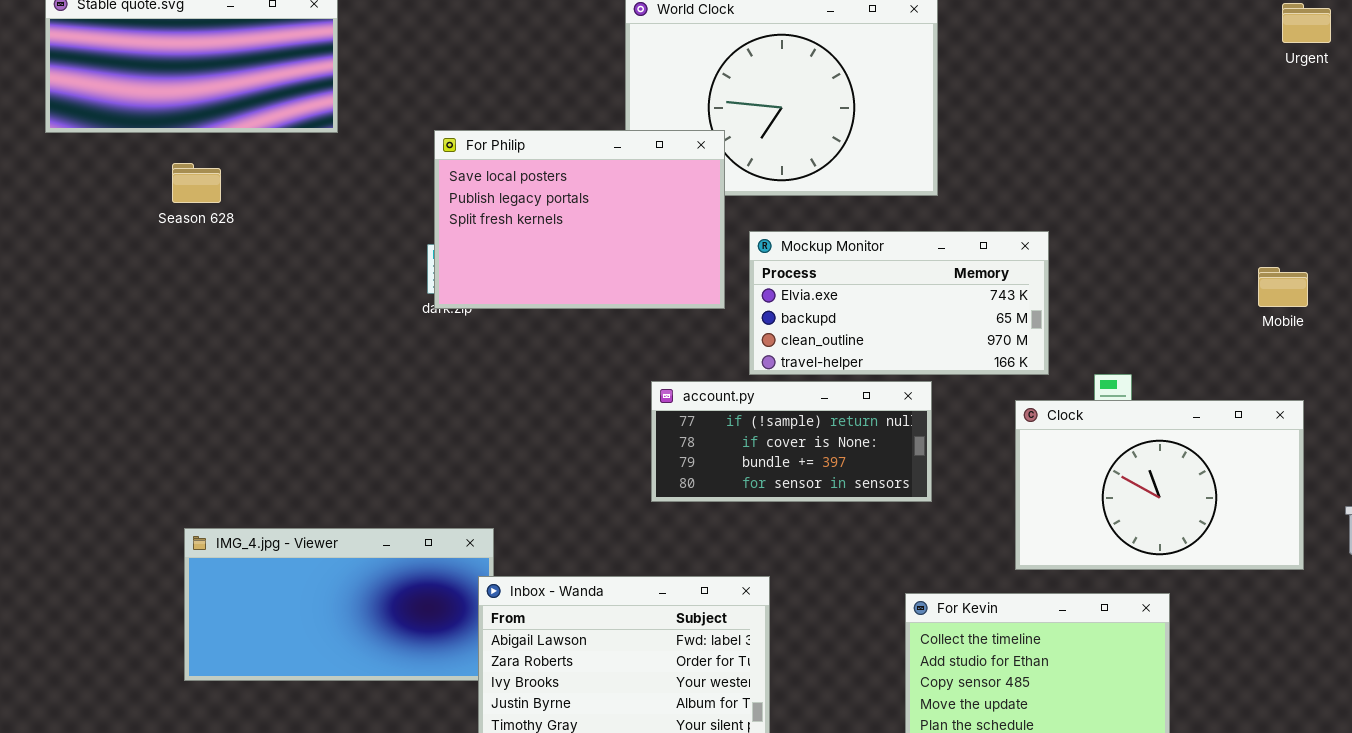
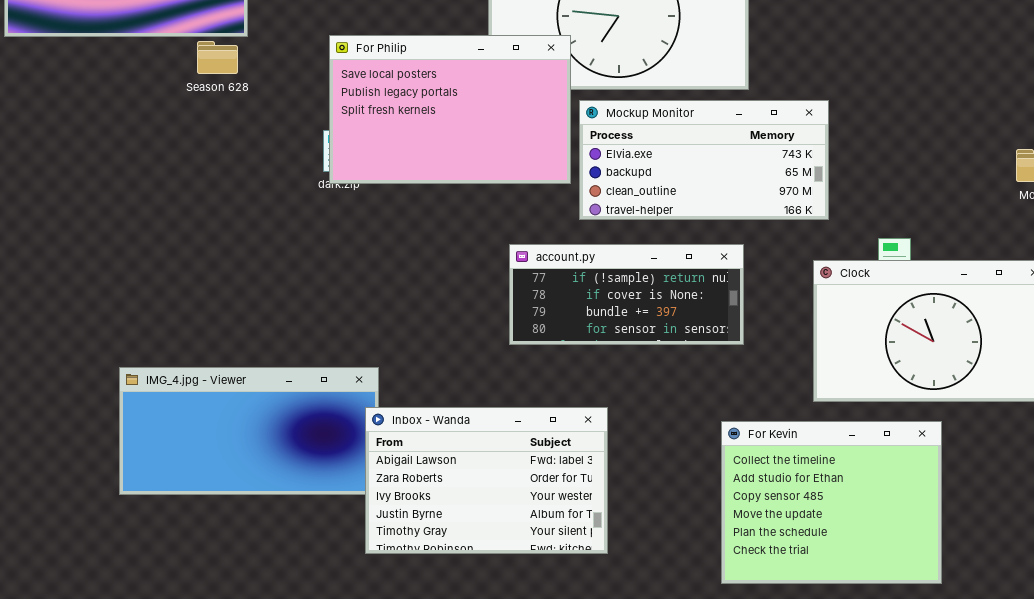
Season 628: [172,163,221,203] -> [197,41,238,74], moved
Mockup Monitor: [749,231,1049,375] -> [579,100,829,220], moved

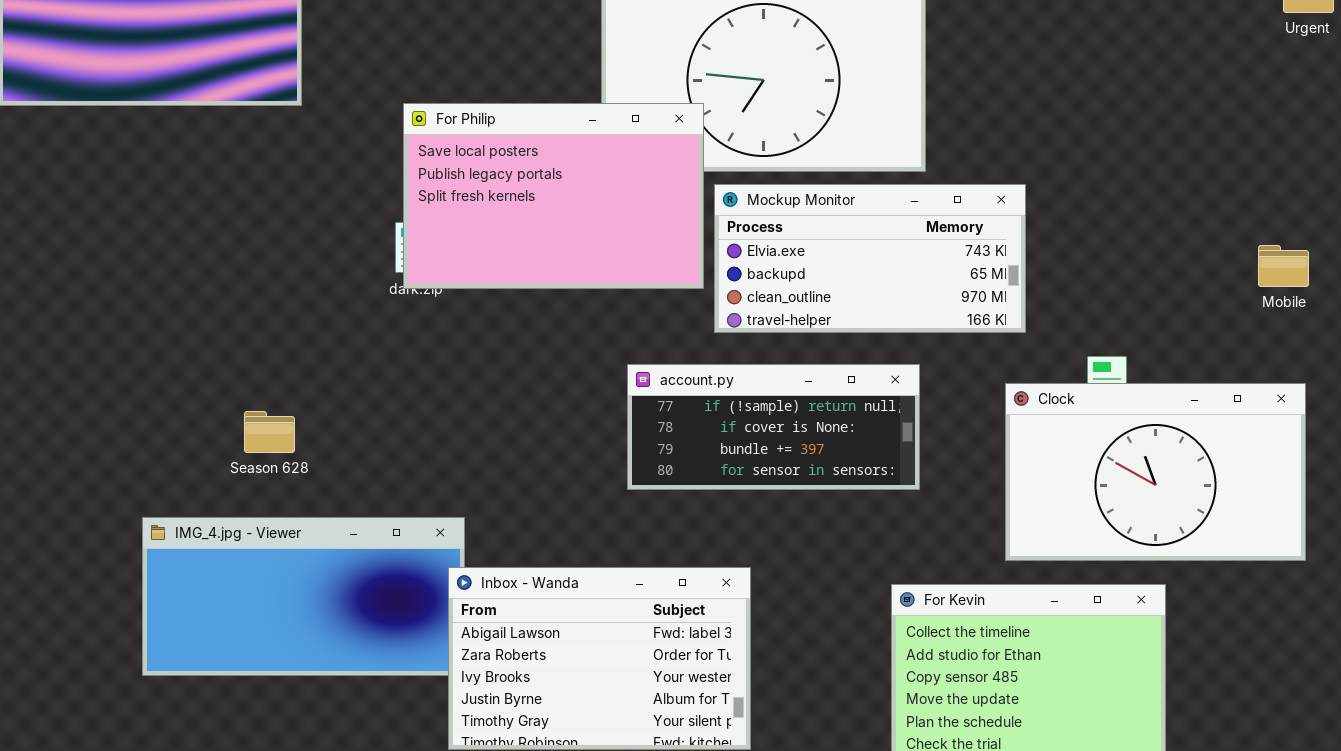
Season 628: [197,41,238,74] -> [244,411,295,453], moved

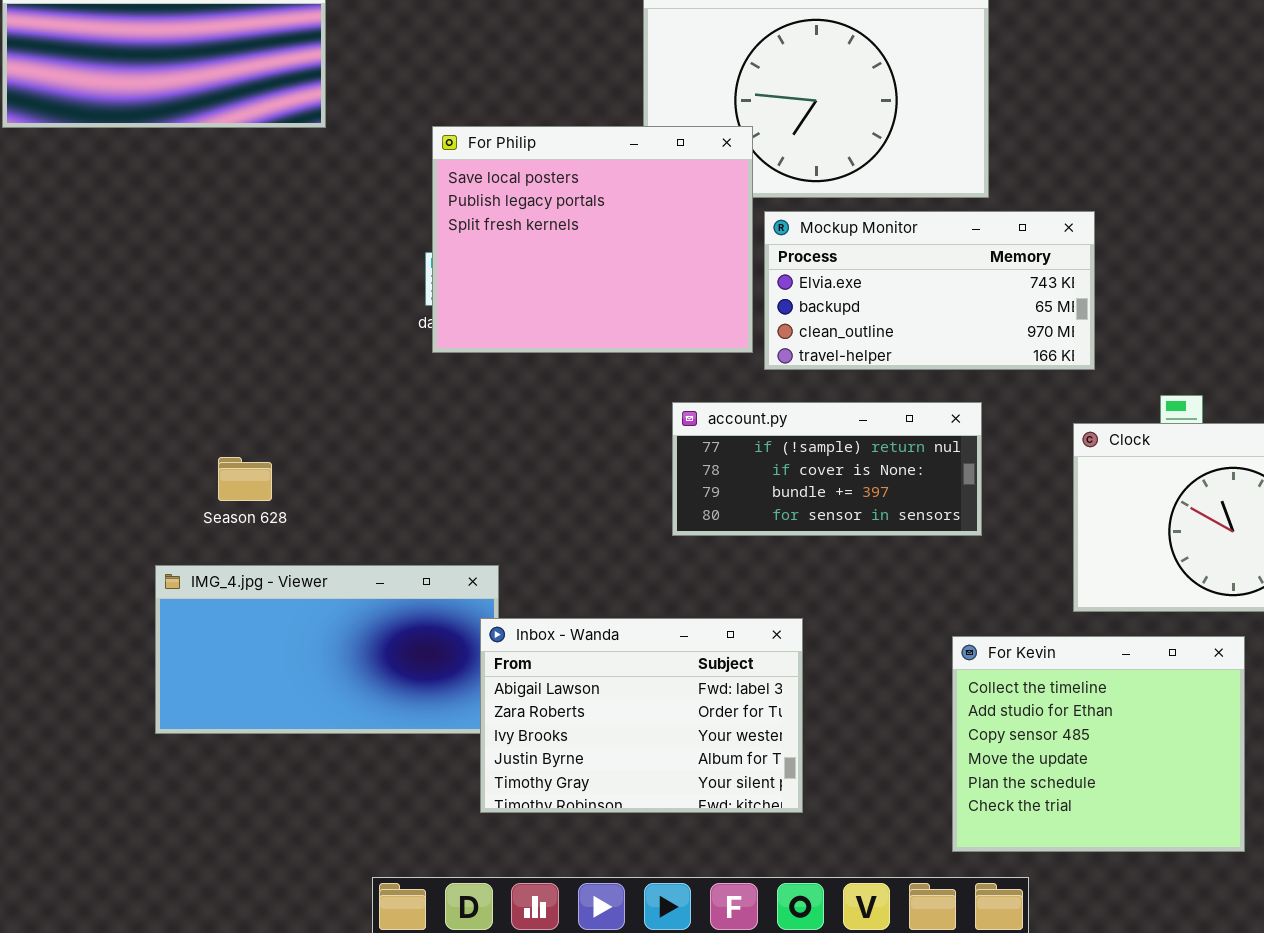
For Philip: [403,103,704,289] -> [432,126,753,353], resized
Season 628: [244,411,295,453] -> [218,457,272,501], moved

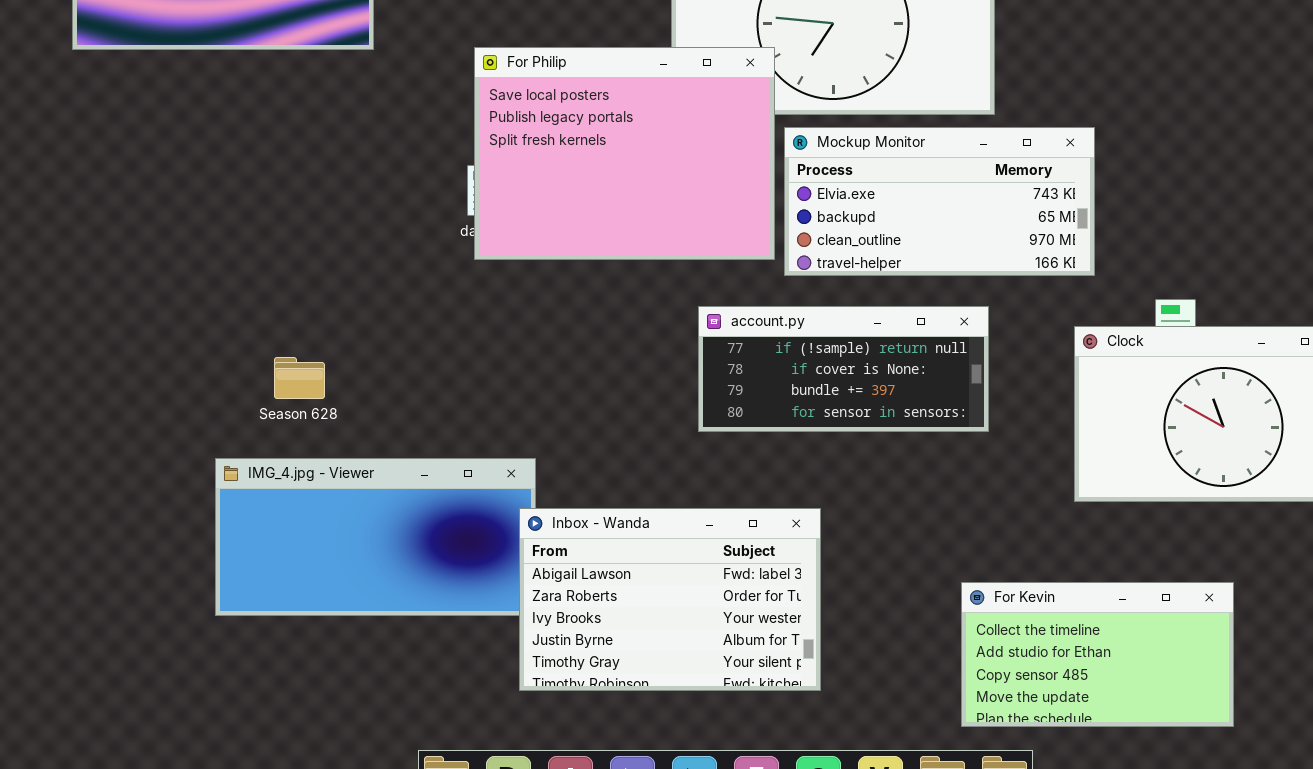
For Kevin: [952,636,1245,852] -> [961,582,1234,727], resized

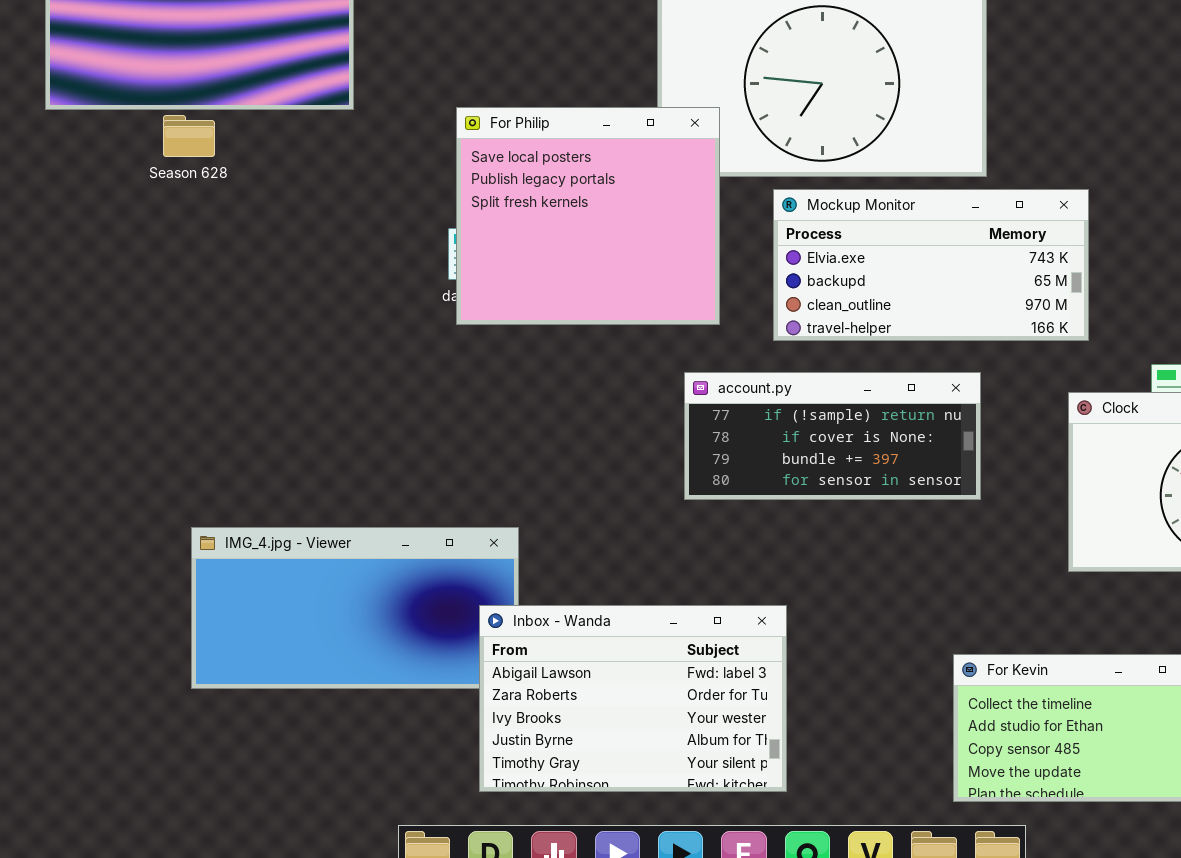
For Philip: [474,47,775,260] -> [456,107,720,325], resized
Season 628: [274,357,325,399] -> [163,115,215,157], moved
Inbox - Wanda: [519,508,821,691] -> [479,605,787,792], moved

